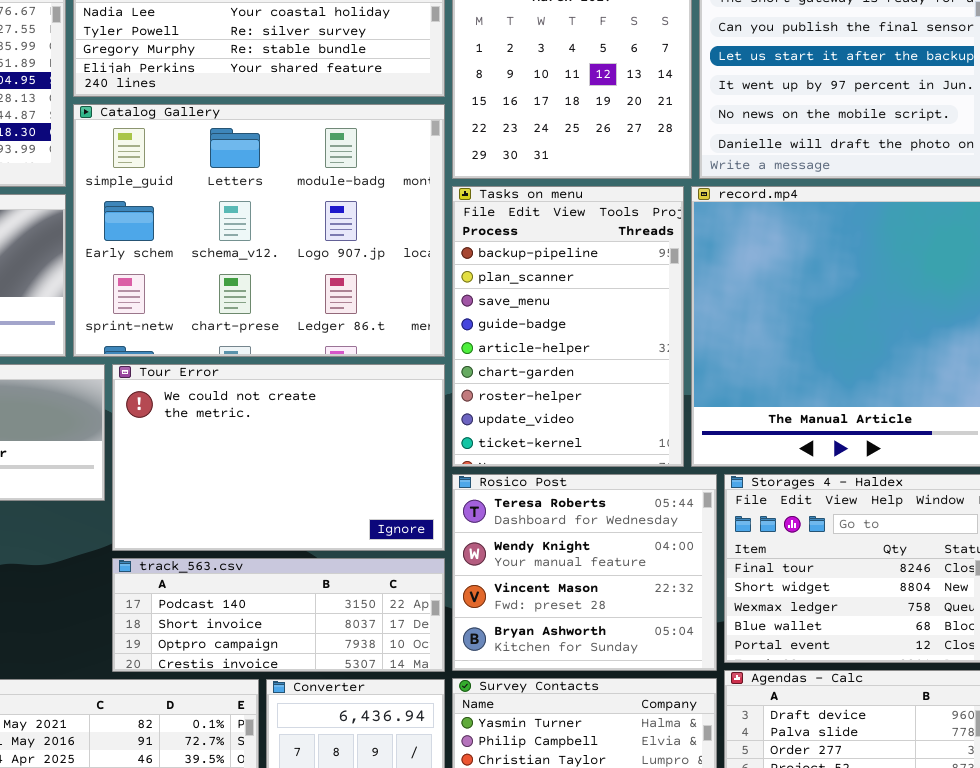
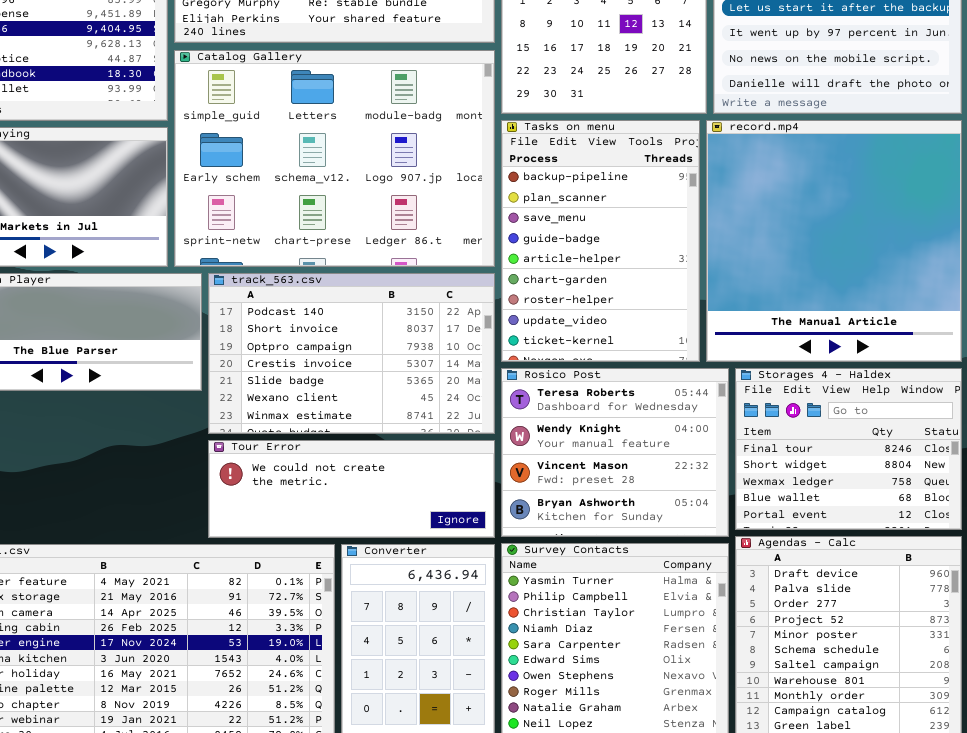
Tour Error: [112,364,445,551] -> [208,440,495,538], moved, resized
track_563.csv: [112,558,445,672] -> [208,273,495,434], moved, resized

